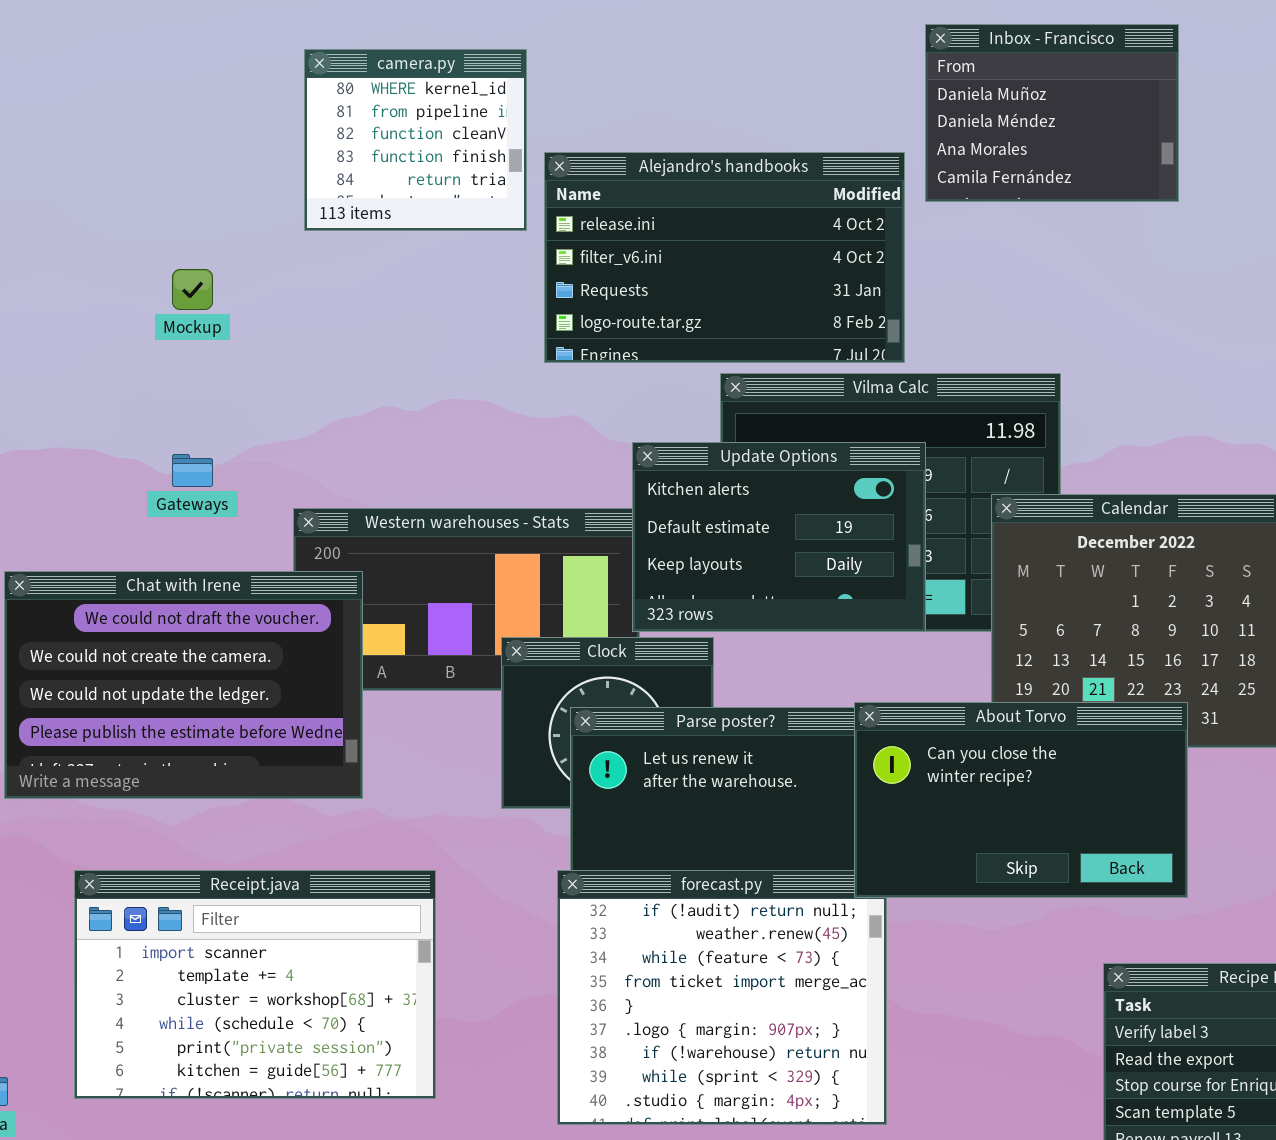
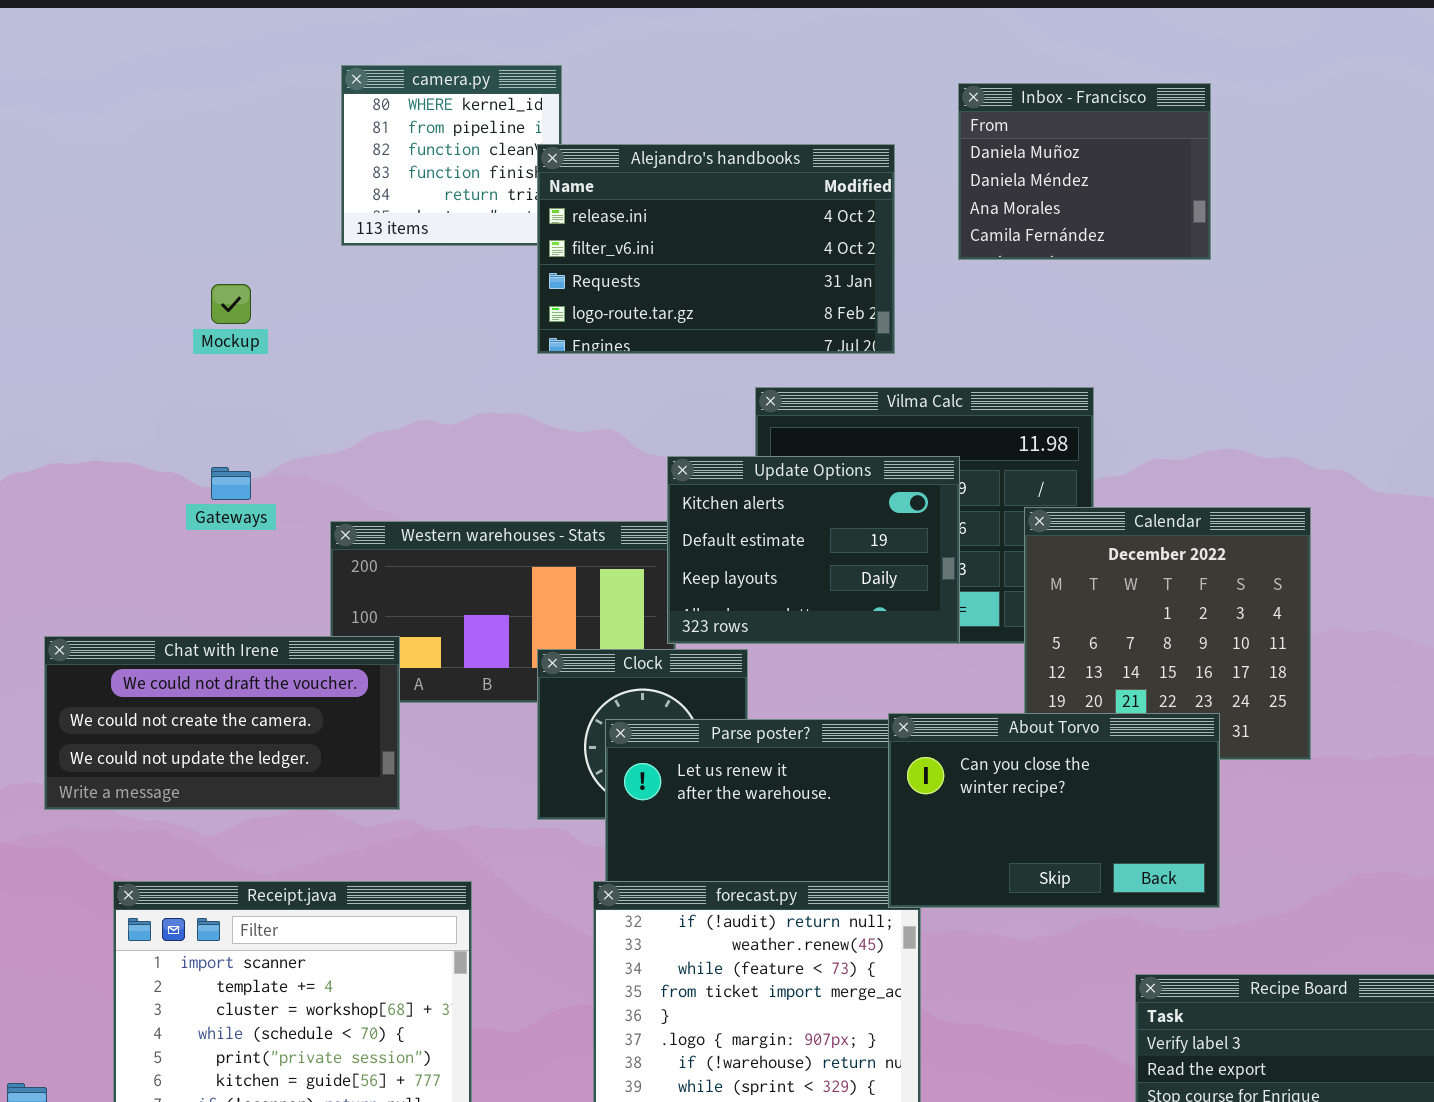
Inbox - Francisco: [925,24,1179,202] -> [958,83,1211,260], moved
Alejandro's handbooks: [544,152,905,363] -> [537,144,895,354], moved
Chat with Irene: [4,571,363,799] -> [44,636,400,810], resized

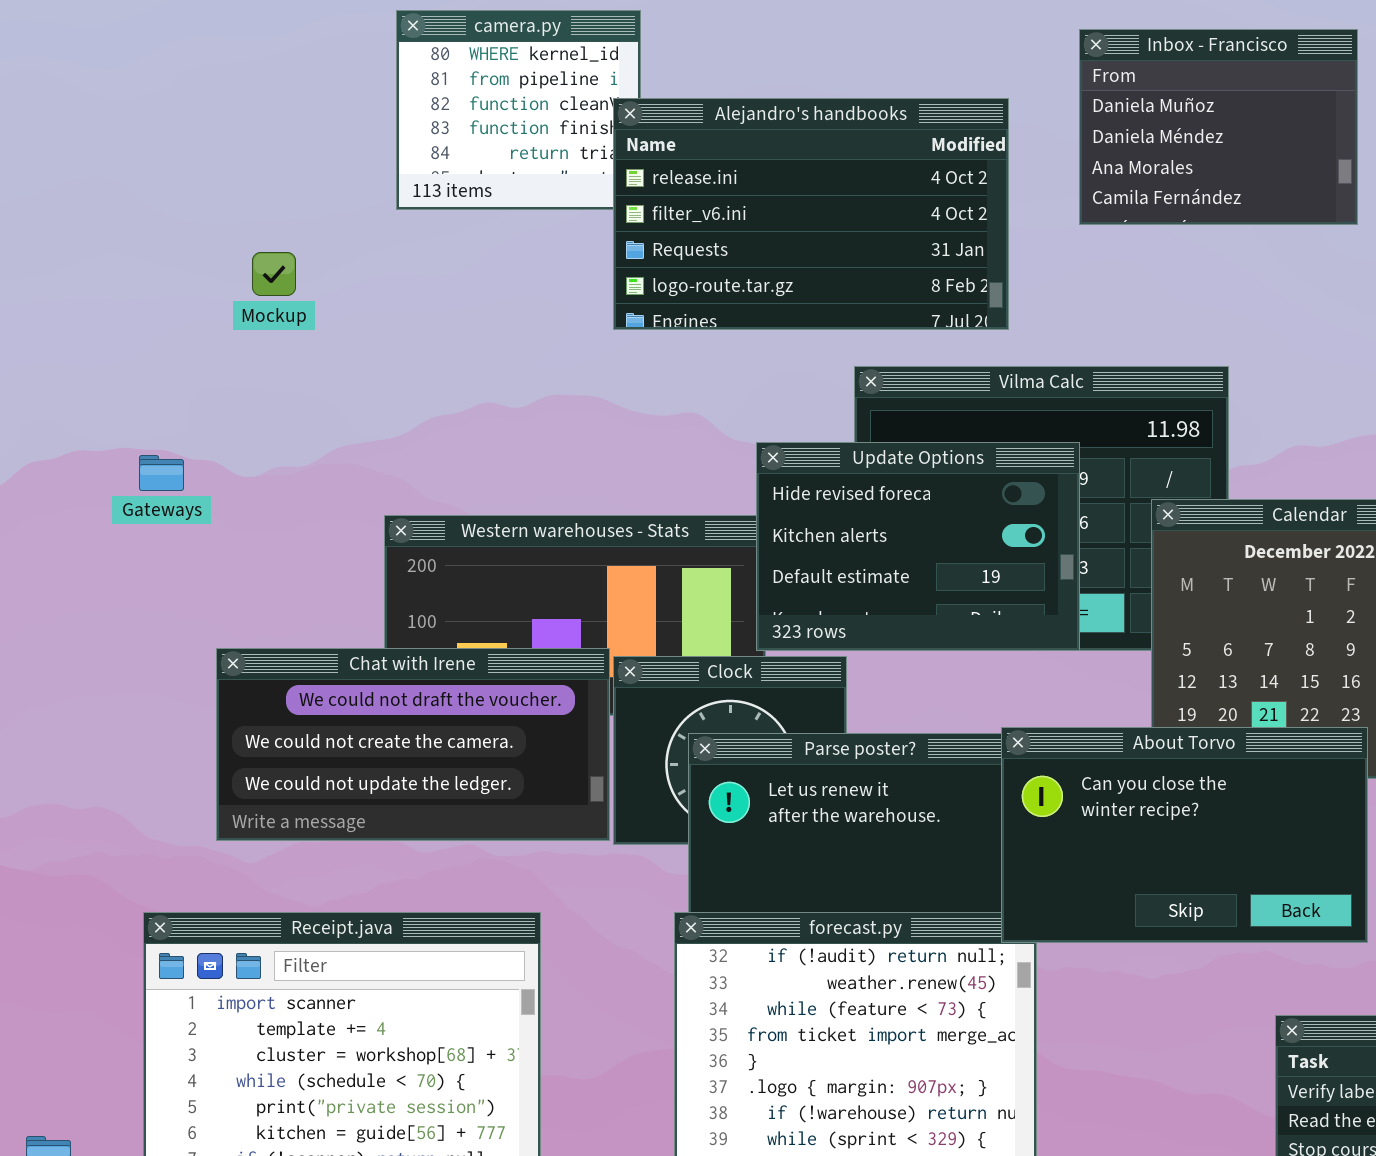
Update Options: [667,456,960,644] -> [756,442,1080,651], scrolled up 1 row
Gateways: [211,467,251,500] -> [139,455,184,491], moved
Chat with Irene: [44,636,400,810] -> [216,648,610,841], moved

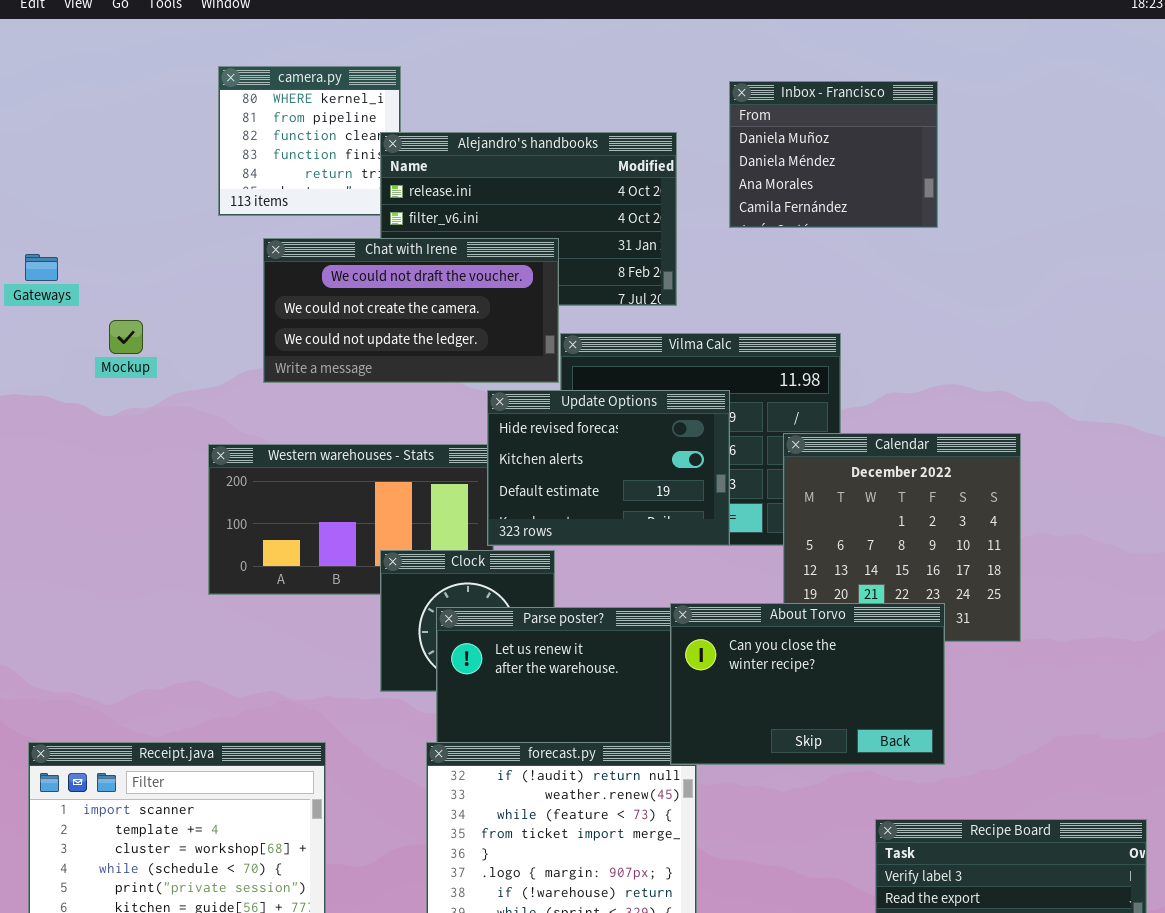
Mockup: [252,252,296,296] -> [109,320,143,354], moved
Gateways: [139,455,184,491] -> [25,254,58,281], moved
Chat with Irene: [216,648,610,841] -> [263,238,559,383], moved

